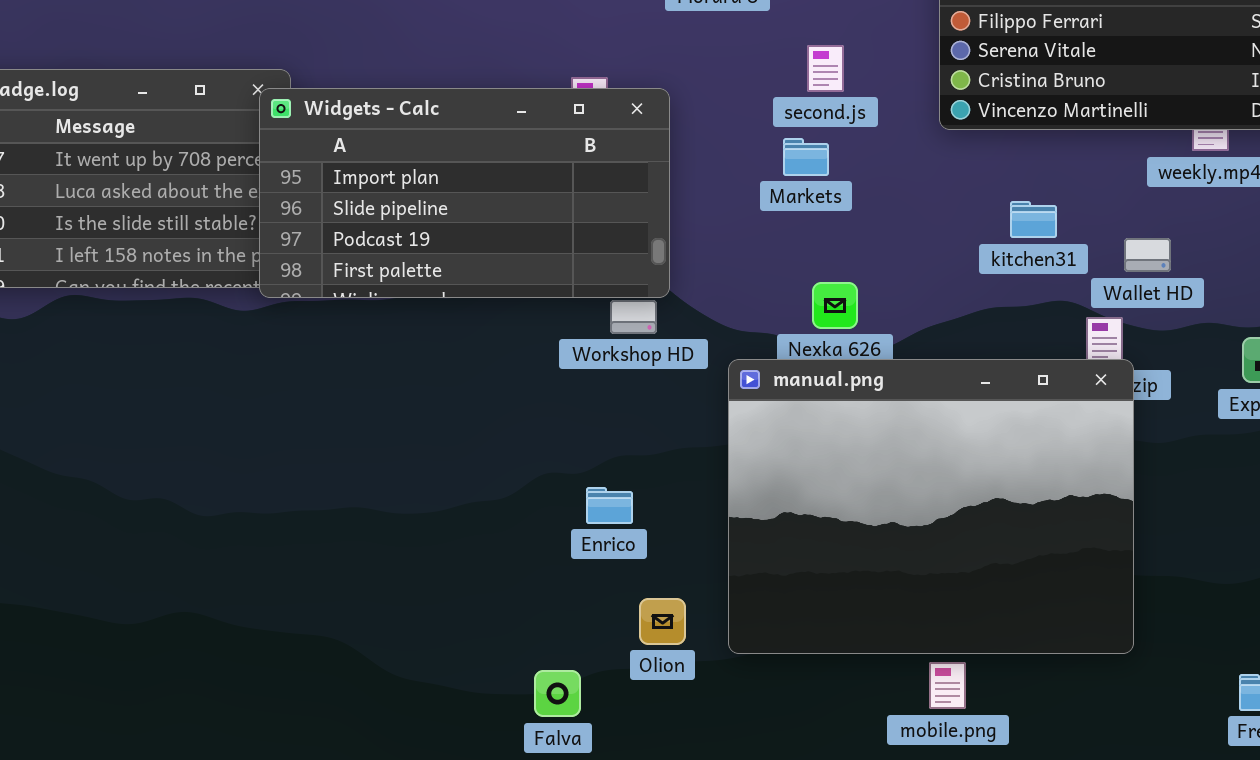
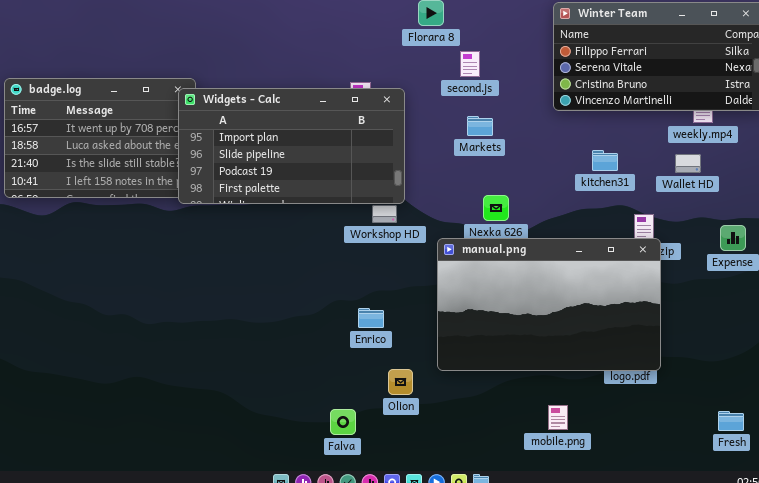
second.js: [807,45,844,92] -> [460,51,480,77], moved
Wallet HD: [1124,238,1171,272] -> [675,154,701,173], moved
manual.png: [728,359,1134,654] -> [437,238,661,371], resized

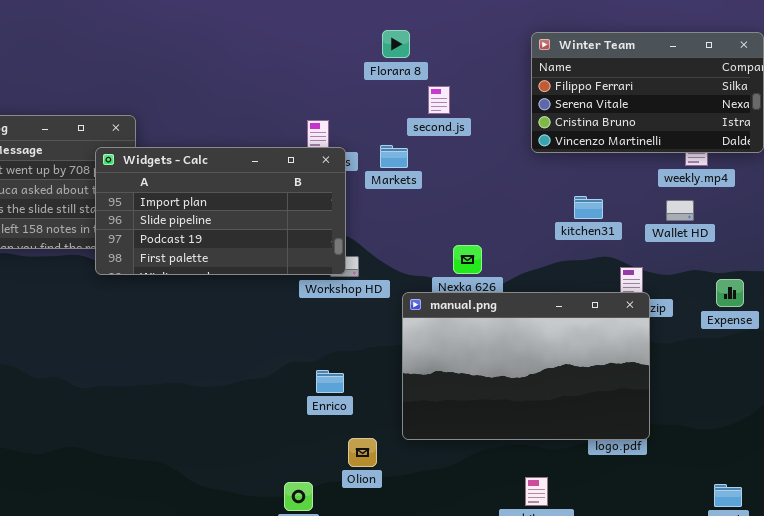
Widgets - Calc: [178,88,405,204] -> [95,147,346,275], moved
Markets: [467,116,493,136] -> [380,145,408,168], moved

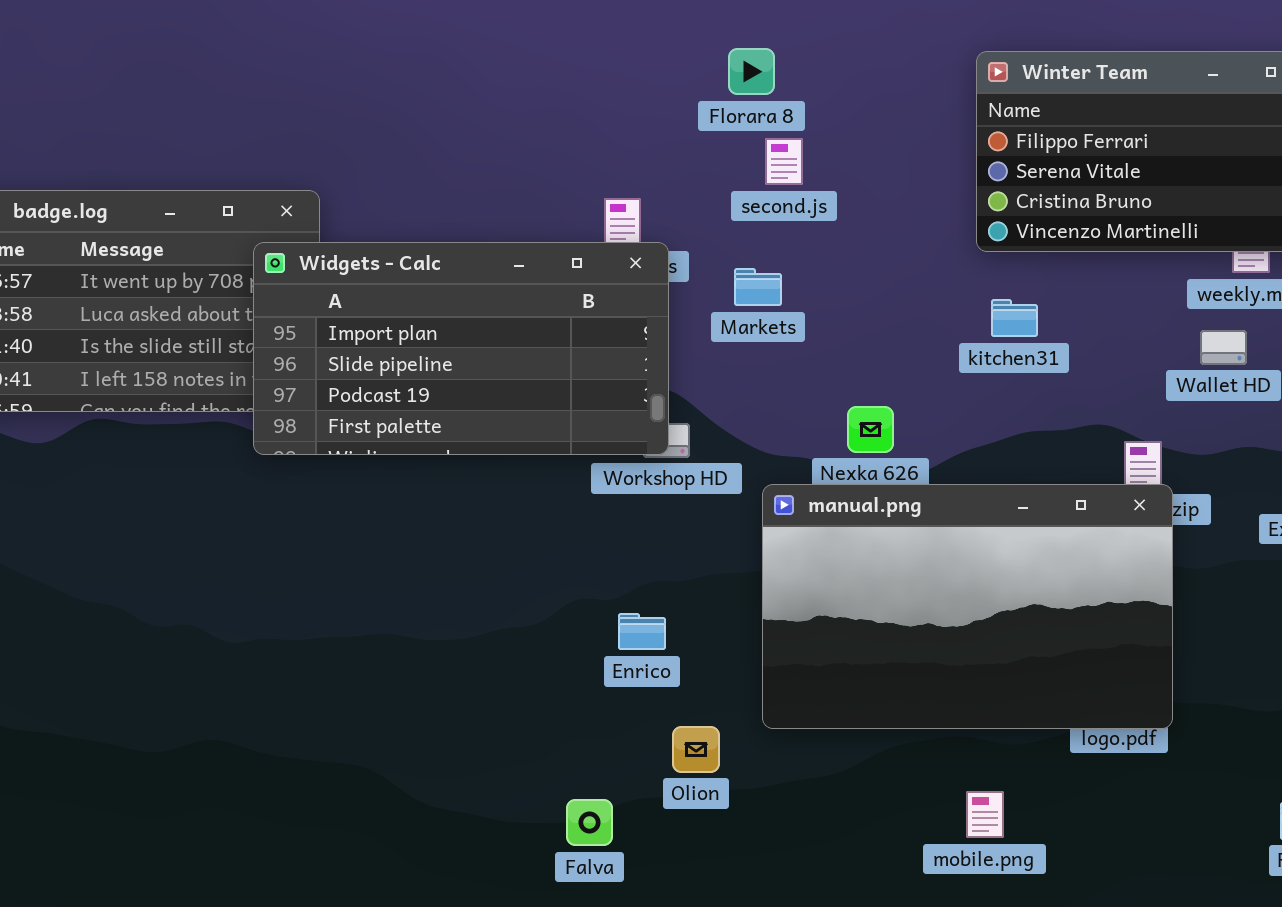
second.js: [428,86,450,114] -> [765,138,803,185], moved
Markets: [380,145,408,168] -> [734,268,782,306], moved
kitchen31: [574,196,603,219] -> [991,299,1038,337], moved

